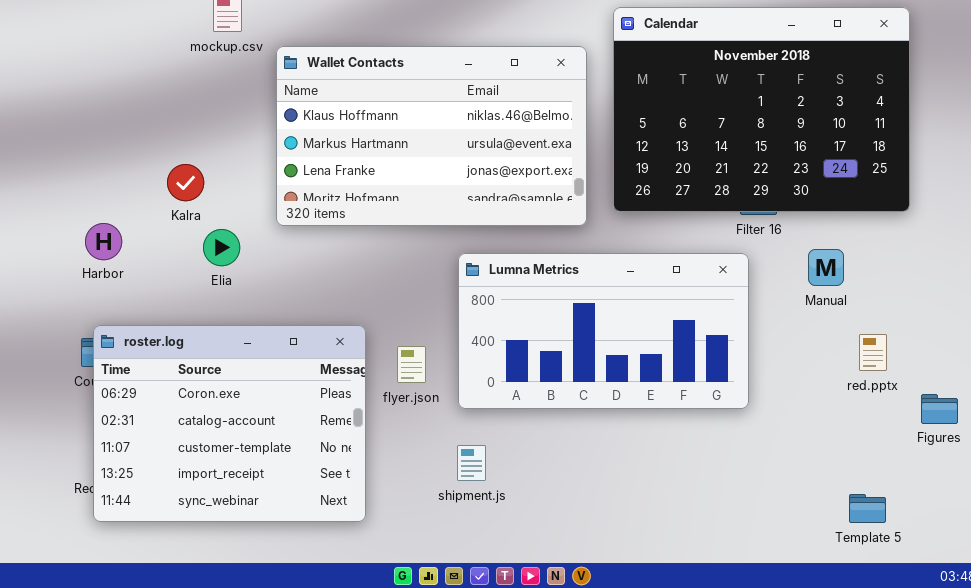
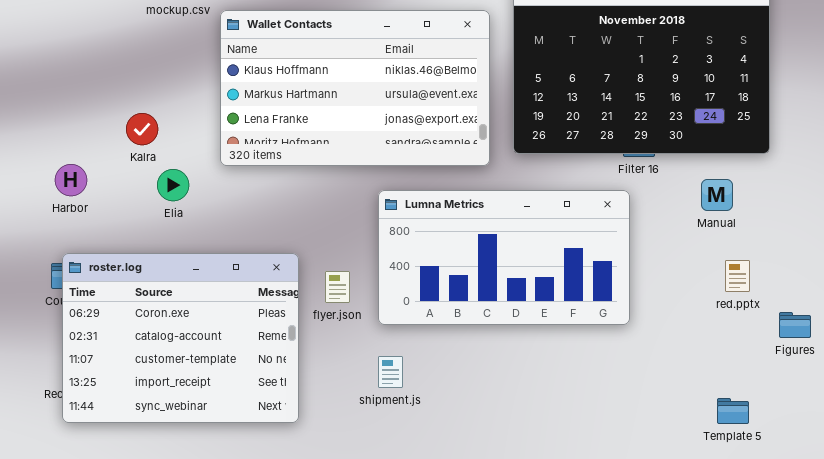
Manual: [808,249,844,286] -> [701,179,733,211], moved

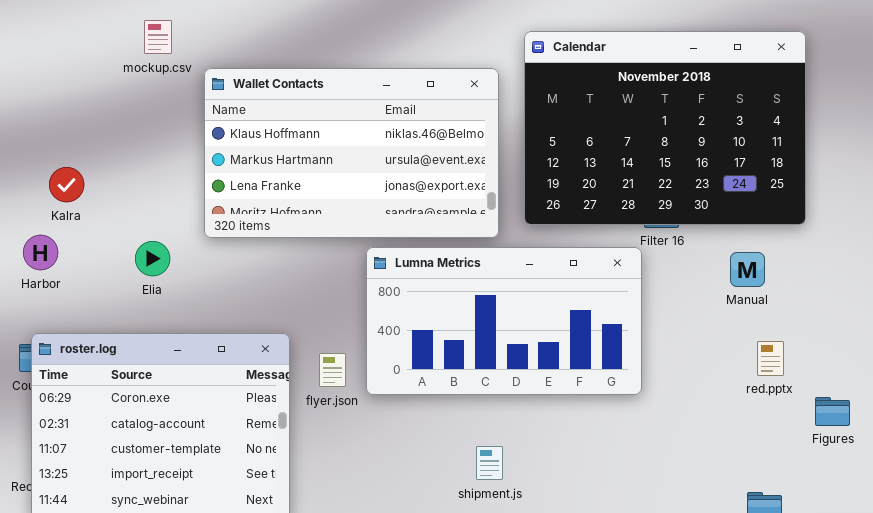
Kalra: [126,113,158,145] -> [49,167,84,202], moved
Lumna Metrics: [378,190,630,325] -> [366,247,642,395], moved
shipment.js: [378,356,403,388] -> [476,446,503,480], moved

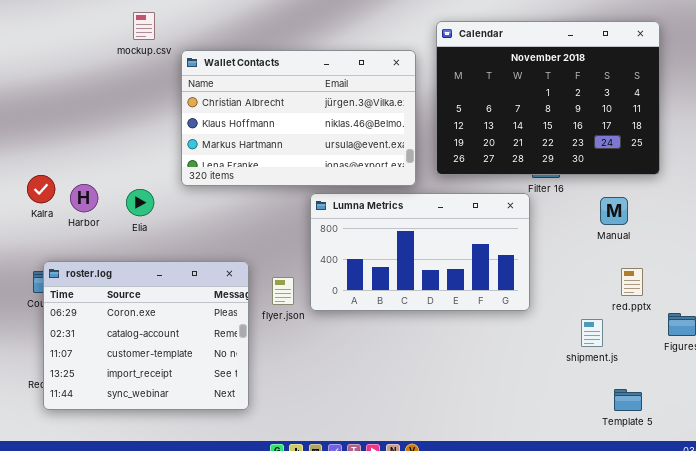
Wallet Contacts: [204,68,499,238] -> [181,50,416,186], scrolled up 1 row
Kalra: [49,167,84,202] -> [27,175,55,203], moved
Harbor: [23,235,58,270] -> [70,184,98,212], moved
shipment.js: [476,446,503,480] -> [581,319,603,347], moved

